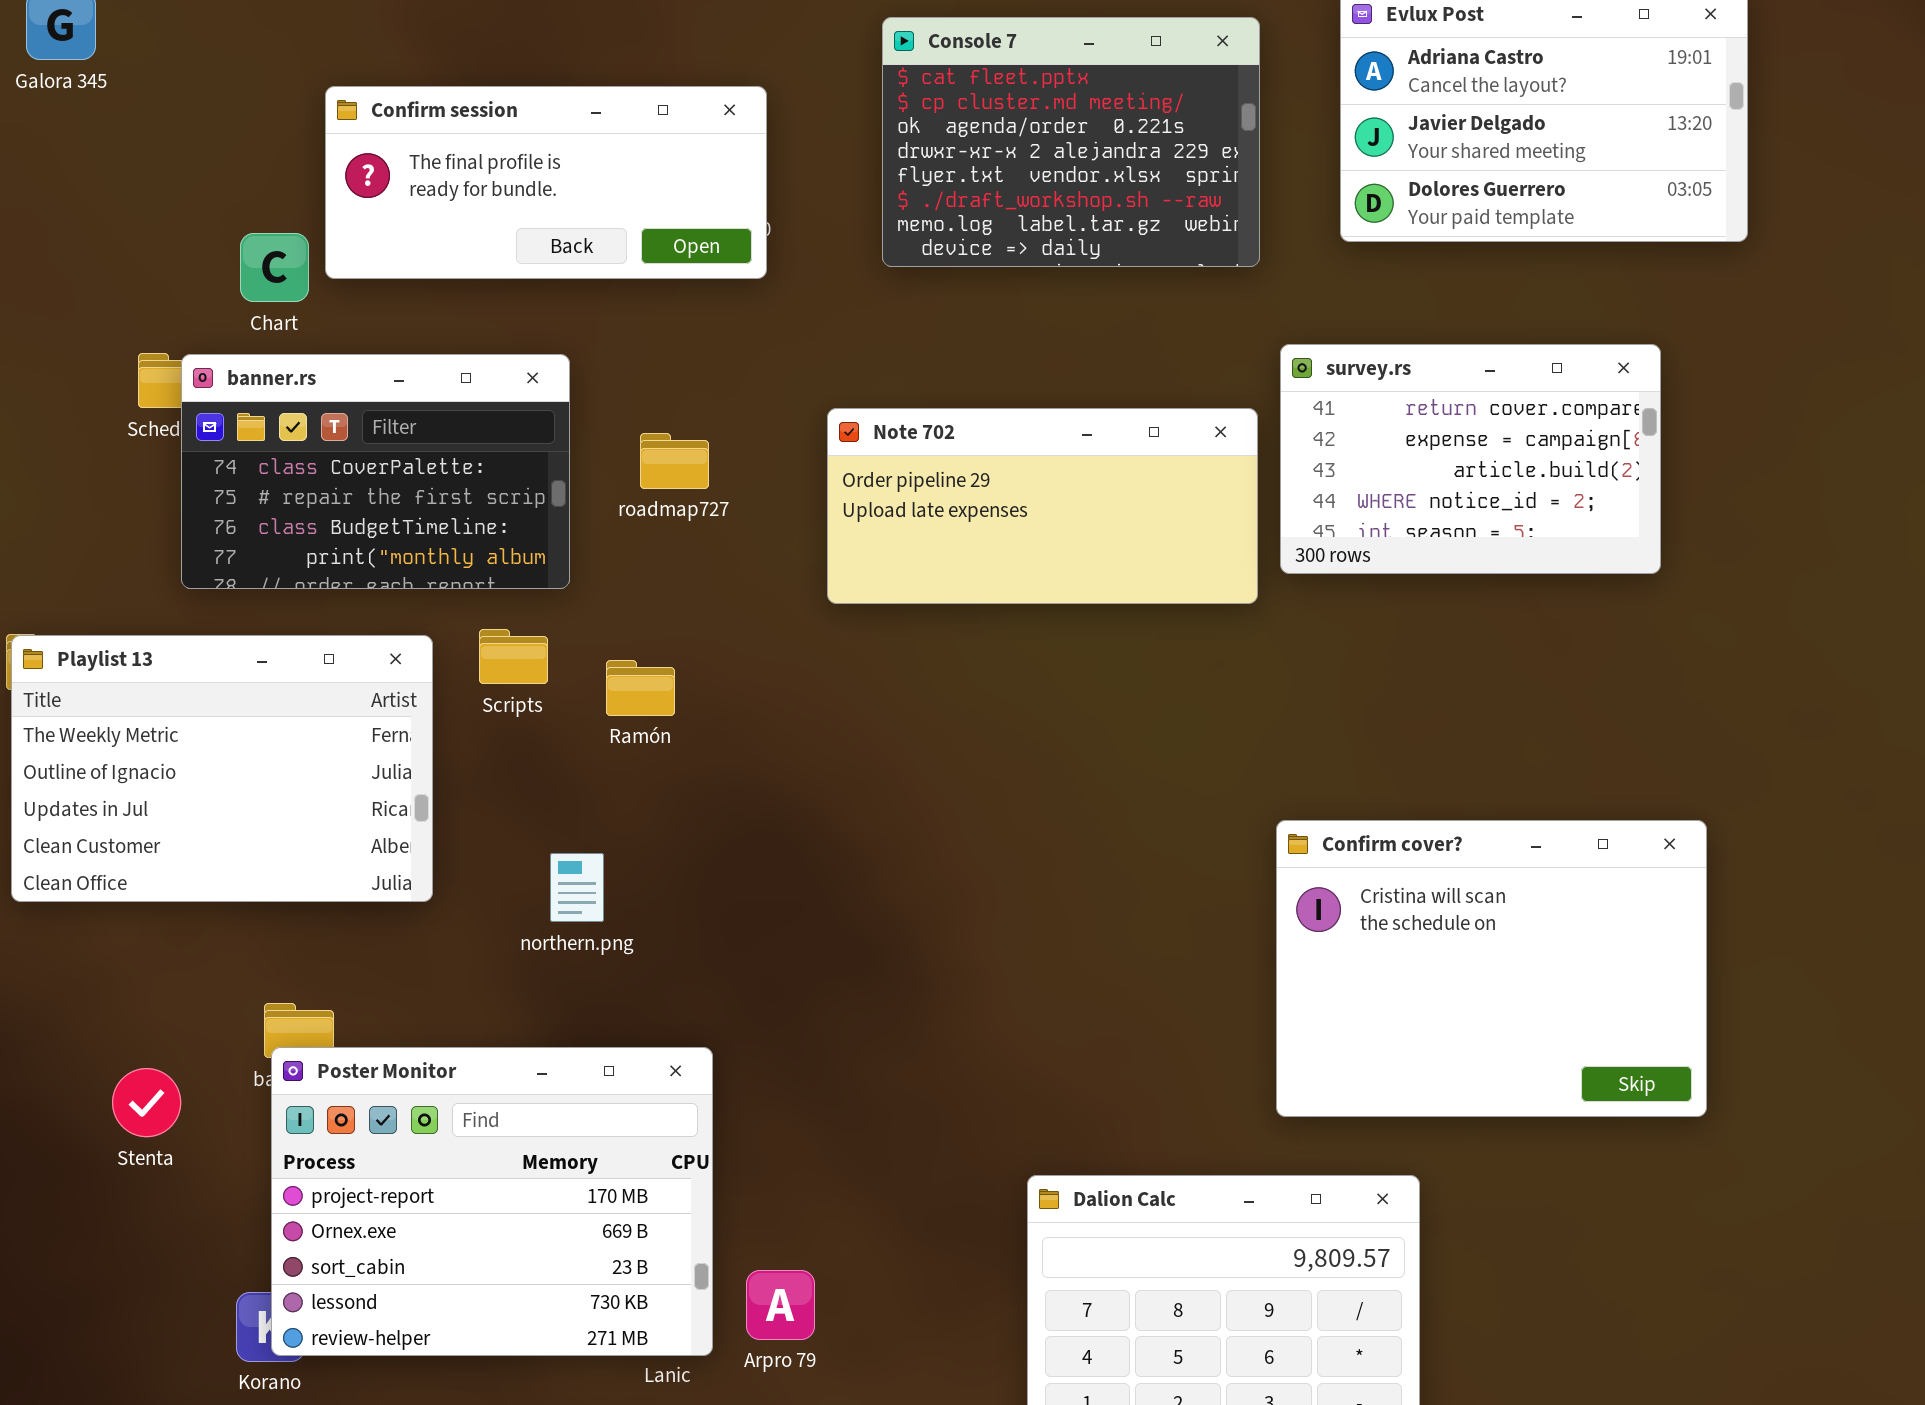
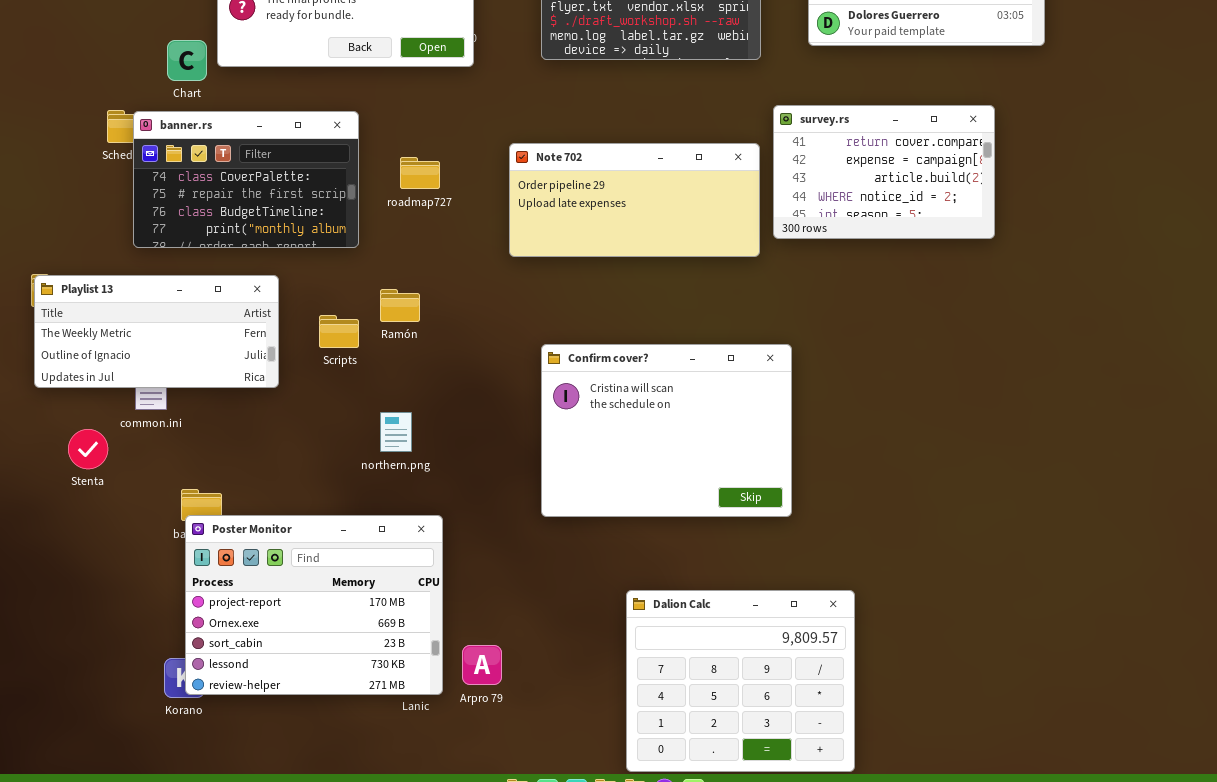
Scripts: [479,629,548,684] -> [319,315,359,348], moved
Playlist 13: [11,635,433,902] -> [34,275,279,388], resized
Confirm cover?: [1276,820,1707,1117] -> [541,344,792,517], moved
northern.png: [550,853,604,922] -> [380,412,412,452], moved
Stenta: [112,1068,181,1137] -> [68,429,108,469], moved

